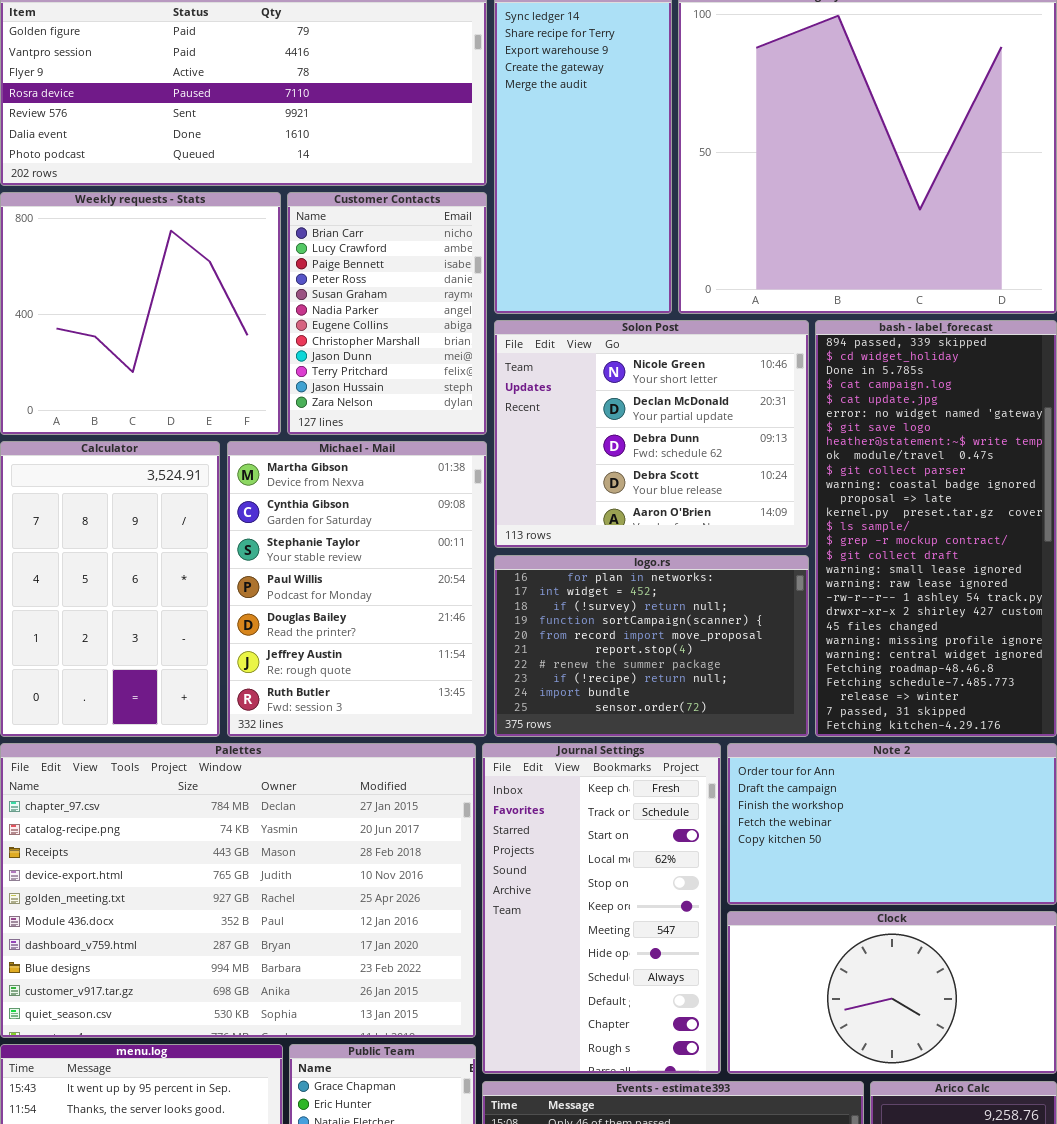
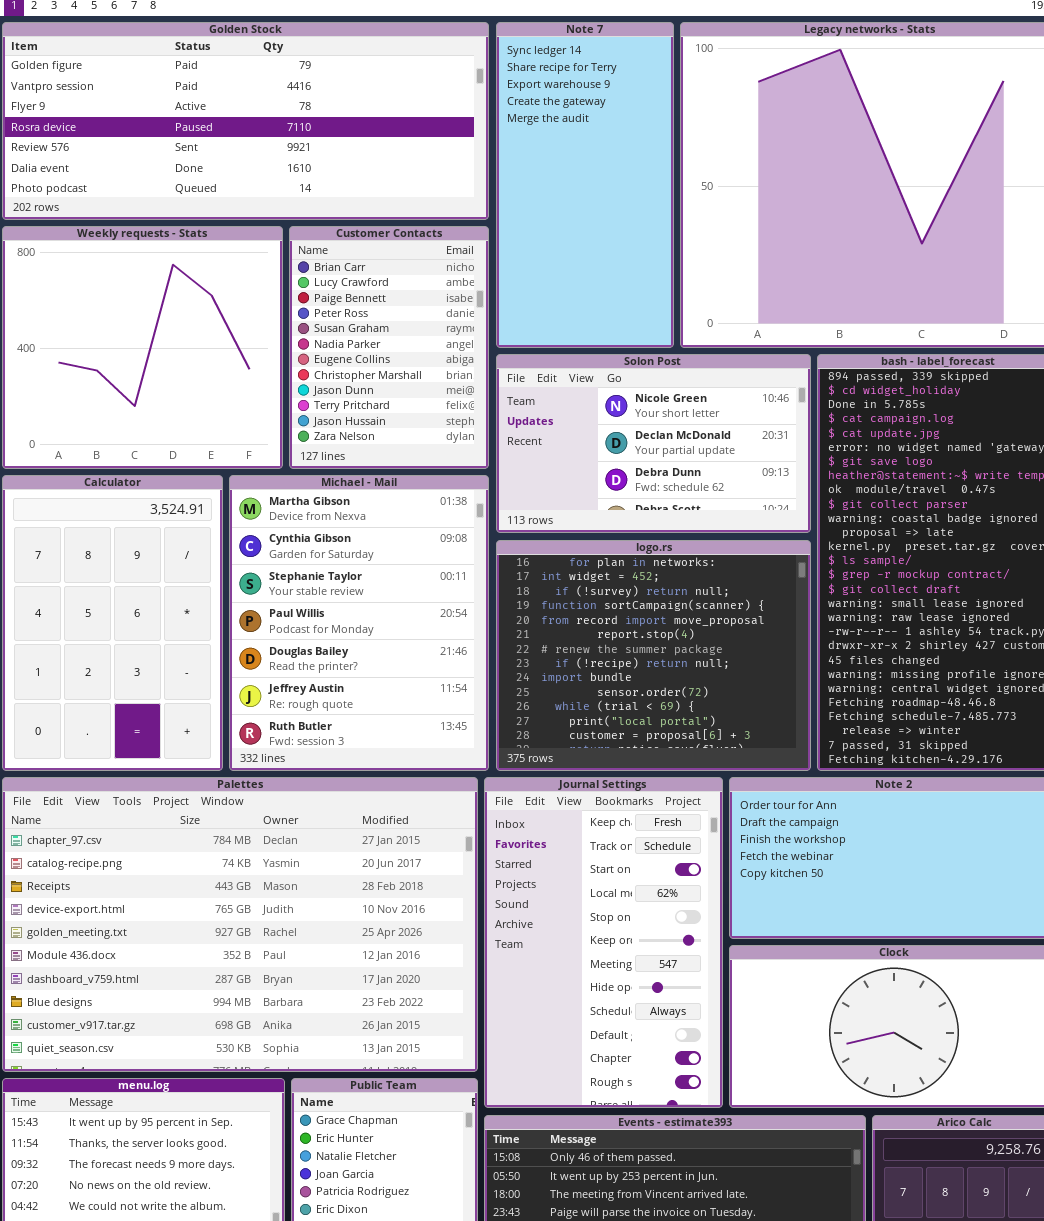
Solon Post: [494,320,809,548] -> [496,354,811,533], resized
logo.rs: [494,555,809,737] -> [496,540,811,771], resized

